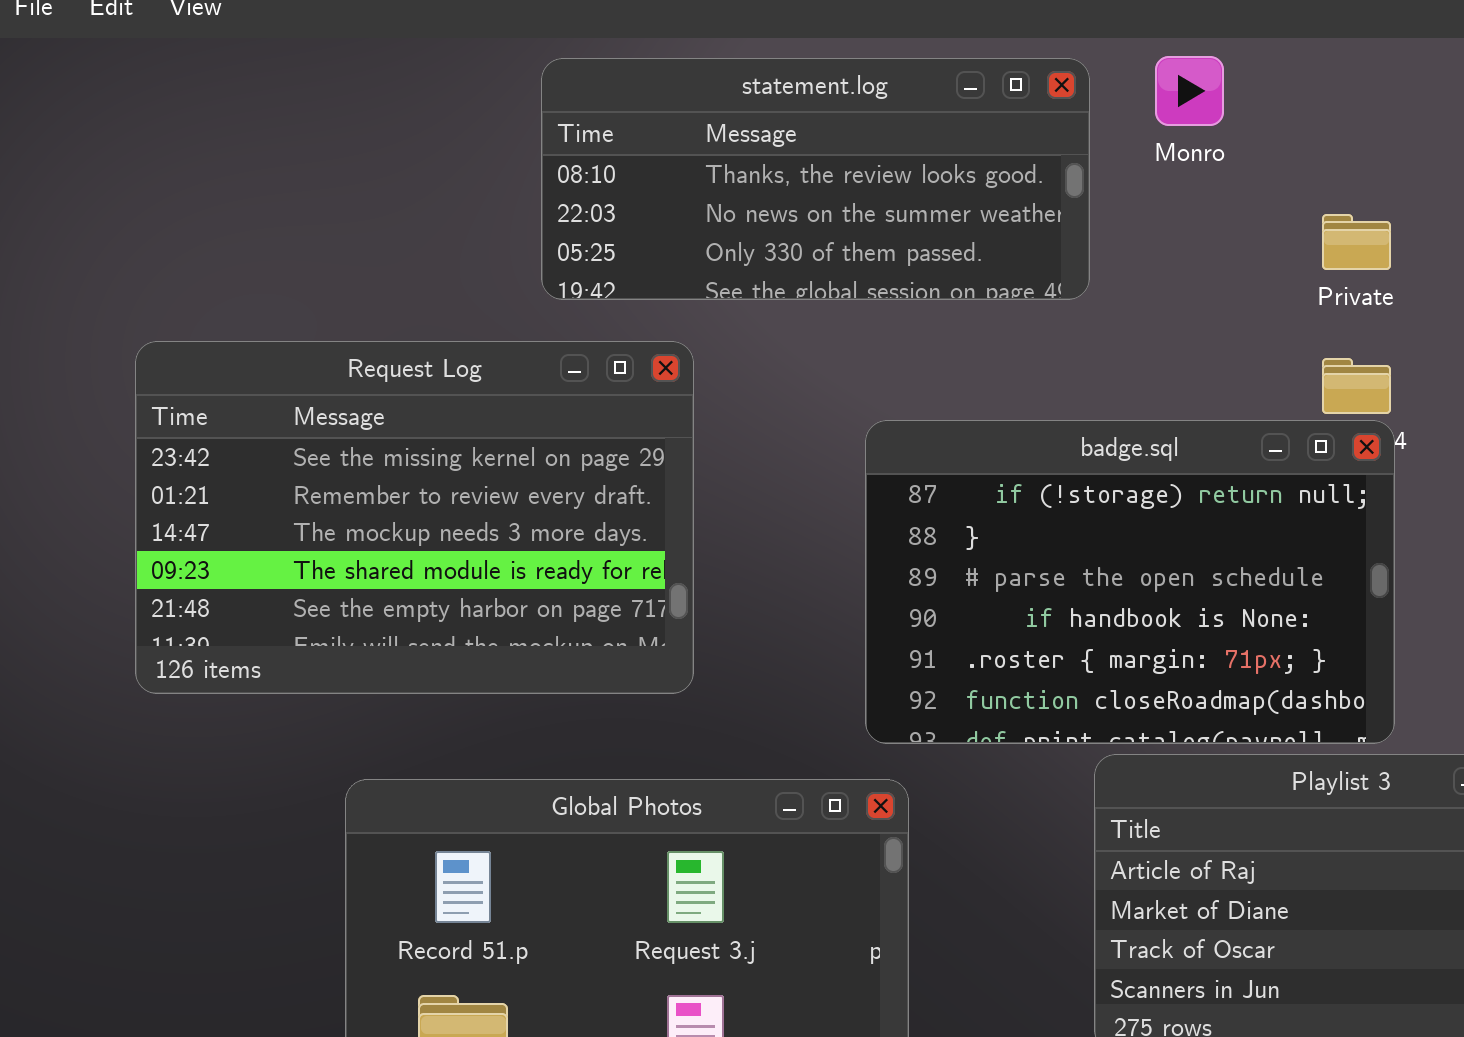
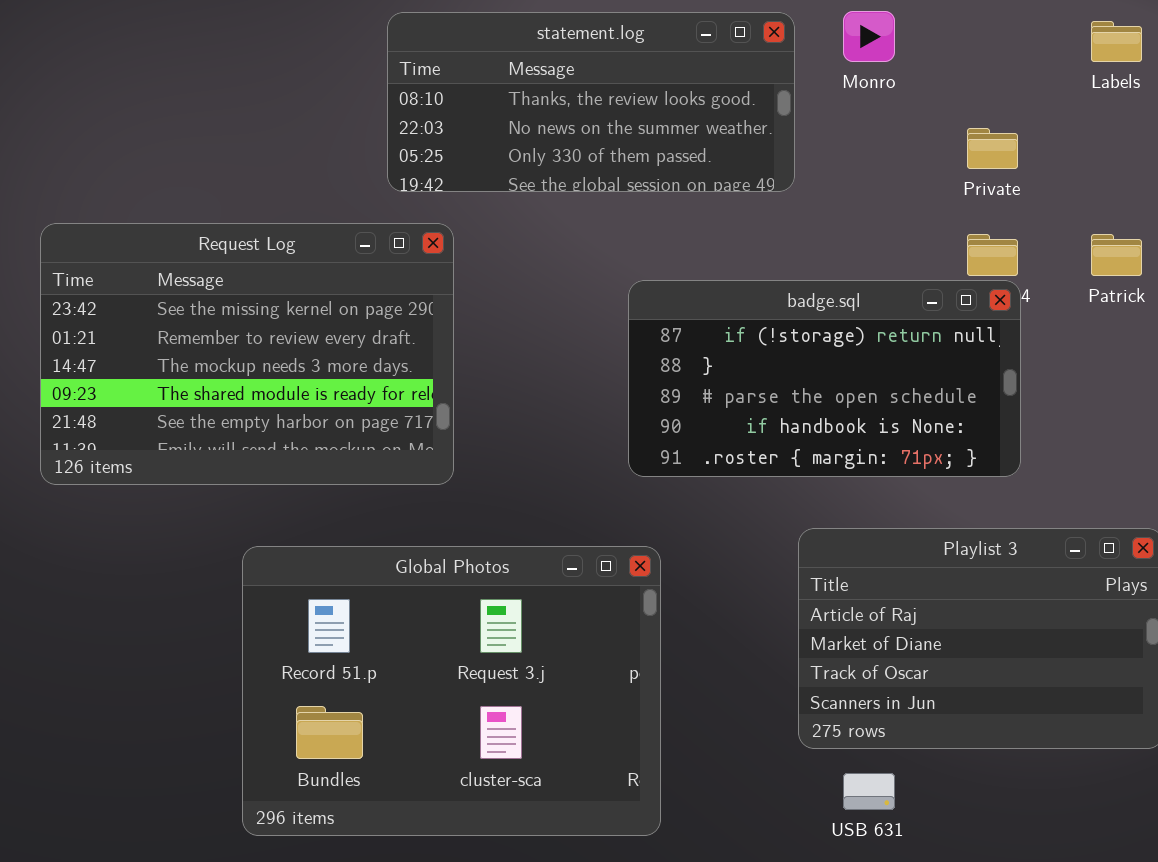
Request Log: [135,341,694,694] -> [40,223,454,485], moved
badge.sql: [865,420,1395,744] -> [628,280,1021,477], resized

